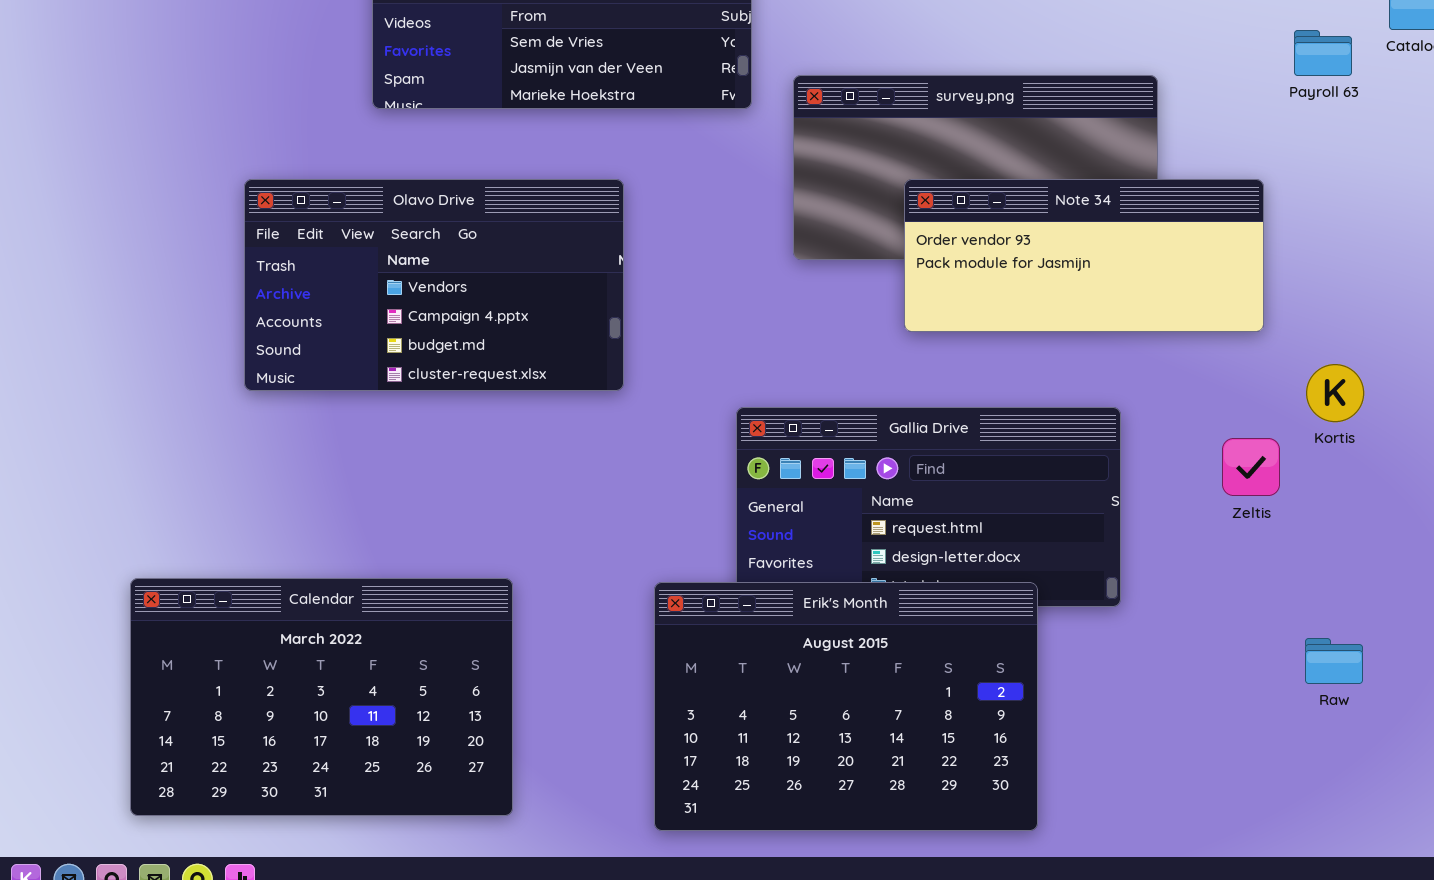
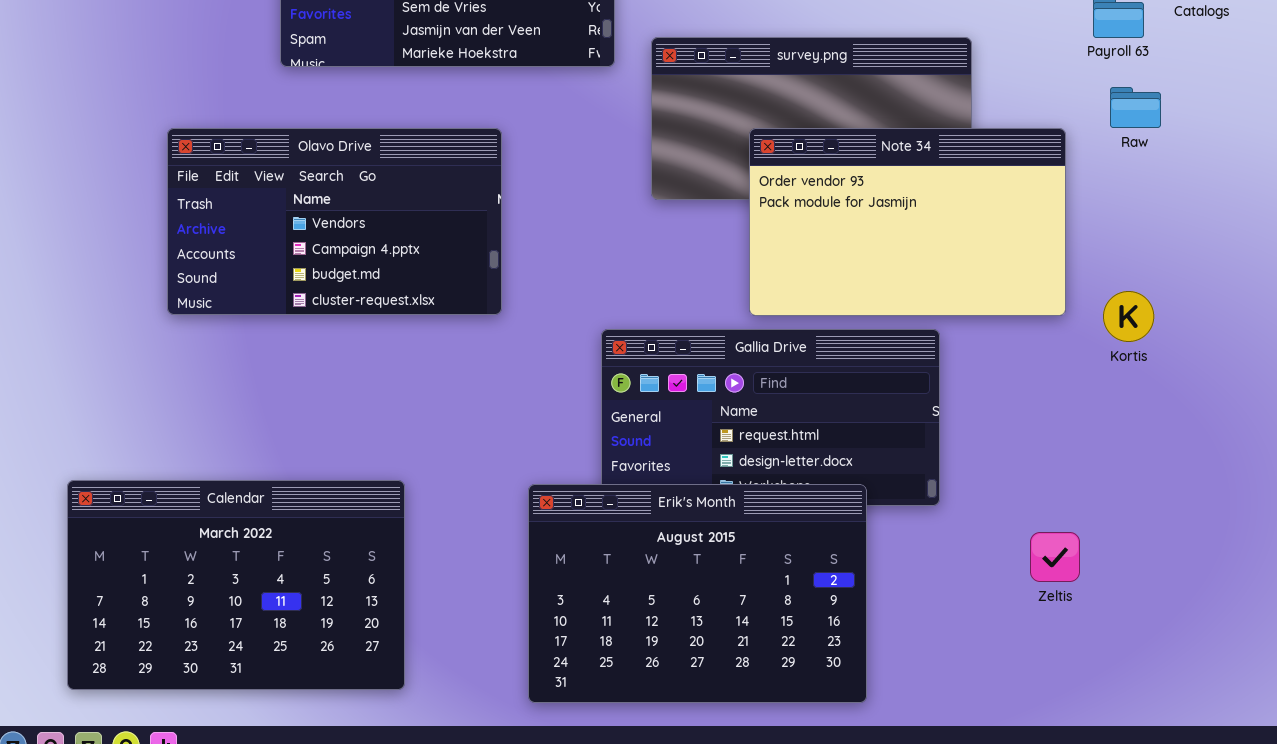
Note 34: [904,179,1264,332] -> [749,128,1066,316], resized
Zeltis: [1222,438,1280,496] -> [1030,532,1080,582], moved
Raw: [1305,638,1363,684] -> [1110,87,1161,128], moved

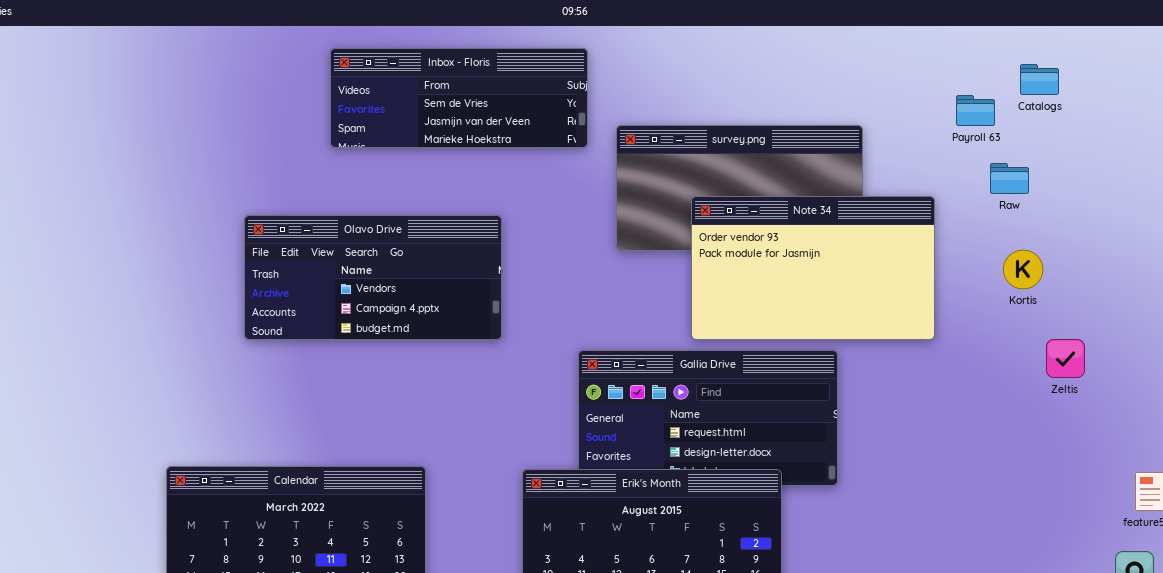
Raw: [1110,87,1161,128] -> [990,163,1029,194], moved
Olavo Drive: [167,128,502,315] -> [244,215,502,340], resized
Kortis: [1103,291,1154,342] -> [1003,250,1043,289], moved
Zeltis: [1030,532,1080,582] -> [1046,339,1085,378], moved

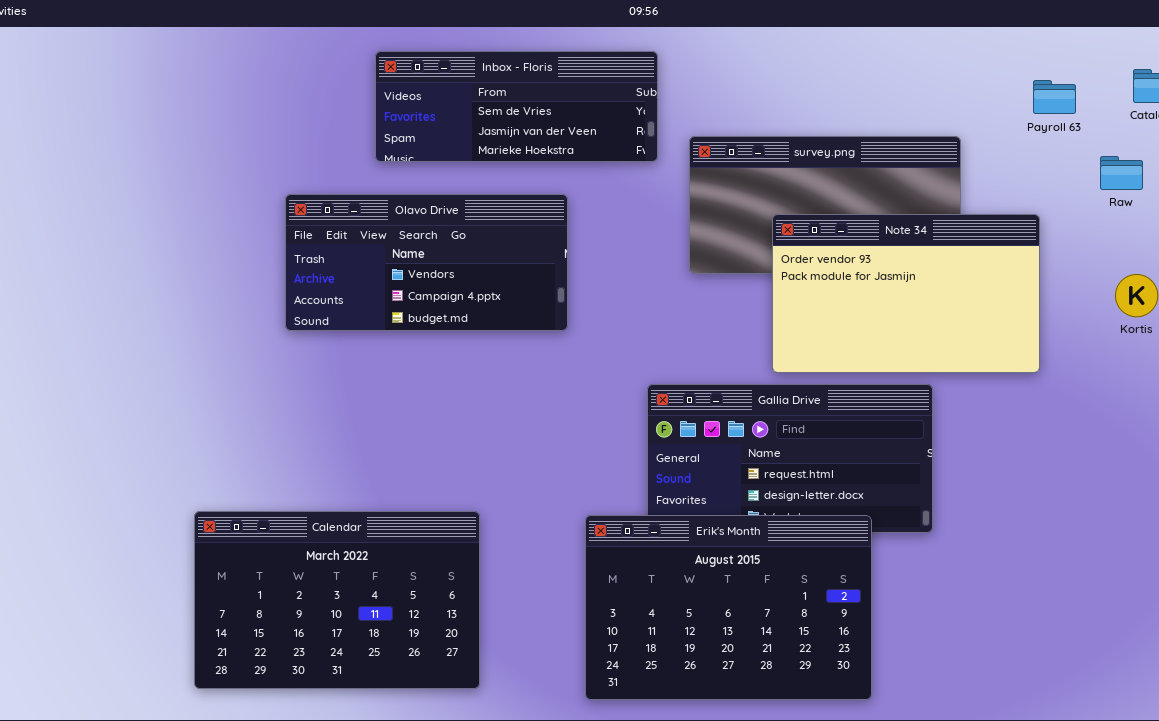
Payroll 63: [956,95,995,126] -> [1033,80,1076,114], moved
Raw: [990,163,1029,194] -> [1100,156,1143,190], moved
Olavo Drive: [244,215,502,340] -> [285,194,568,331], moved

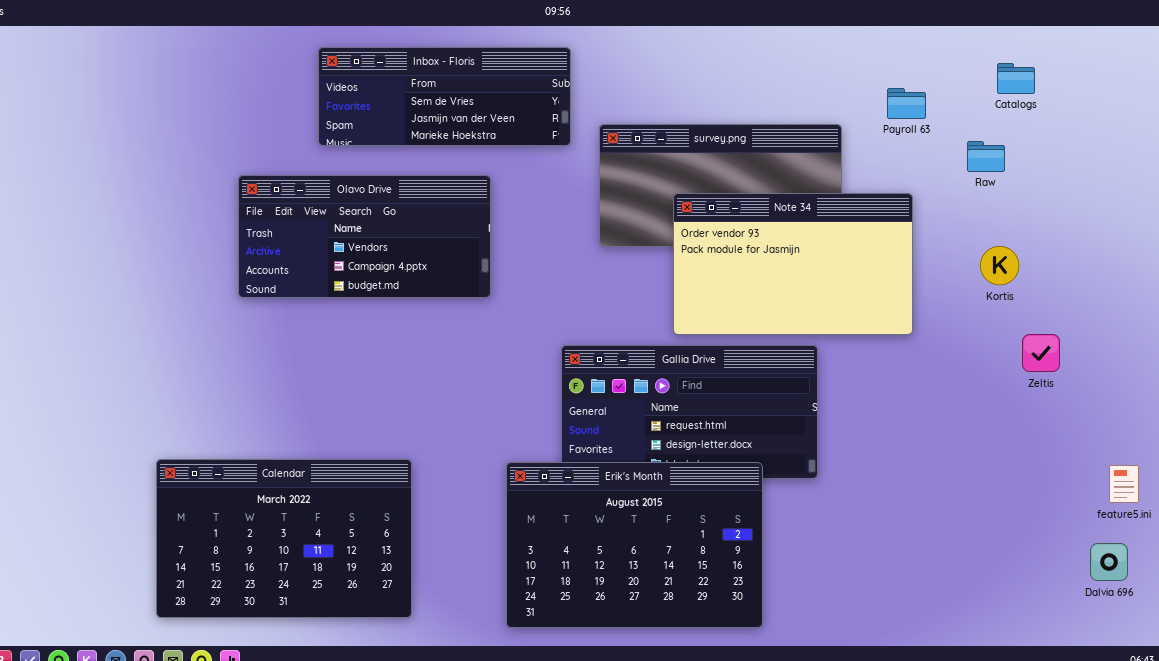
Payroll 63: [1033,80,1076,114] -> [887,88,926,119], moved

